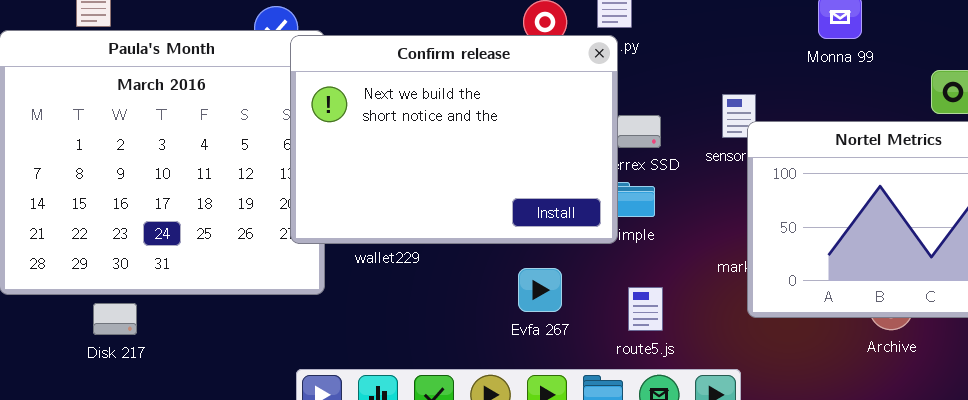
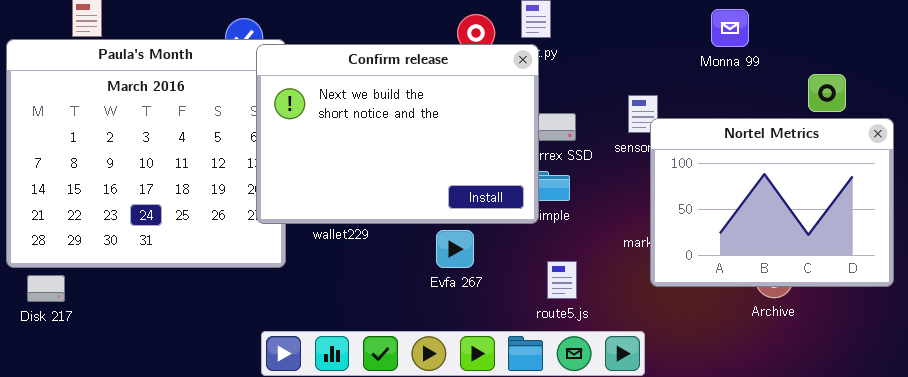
Evfa 267: [518,268,562,312] -> [436,230,474,268], moved
Disk 217: [93,303,137,335] -> [27,275,65,302], moved

